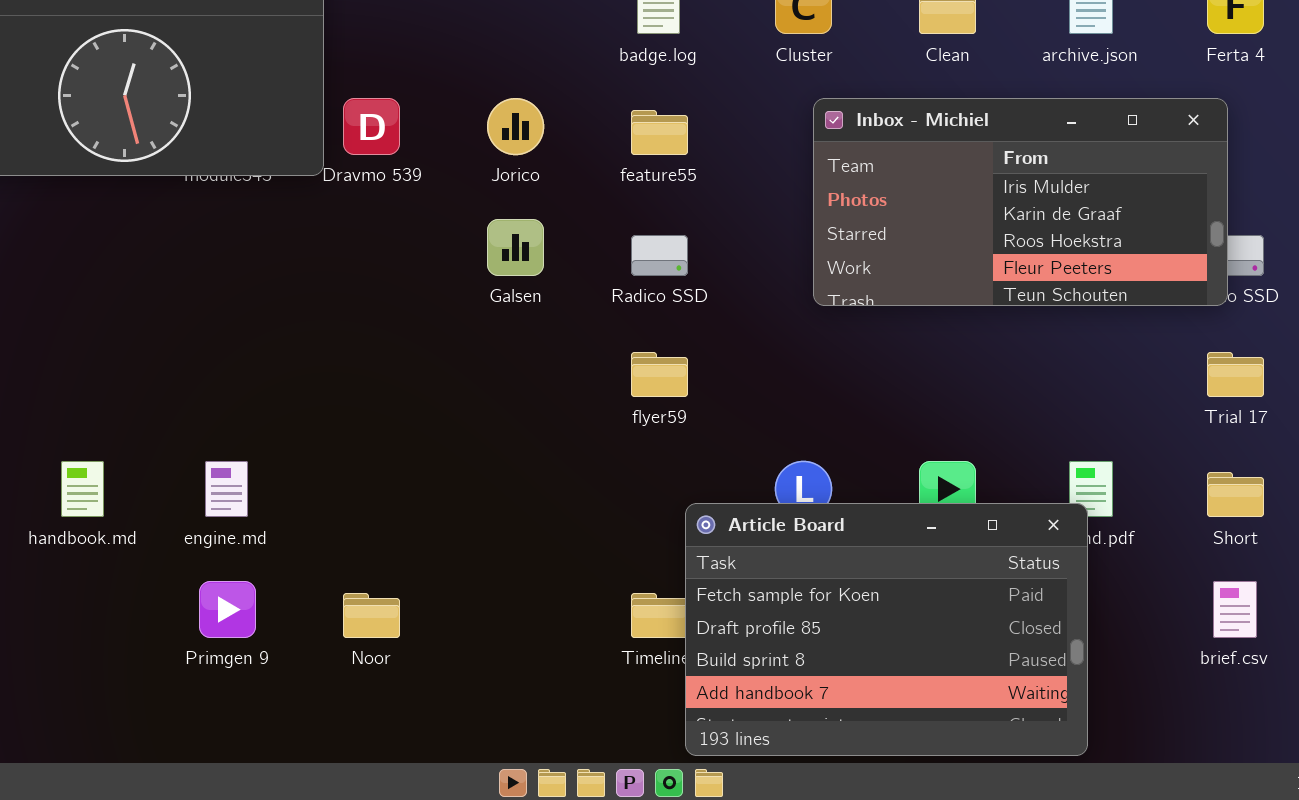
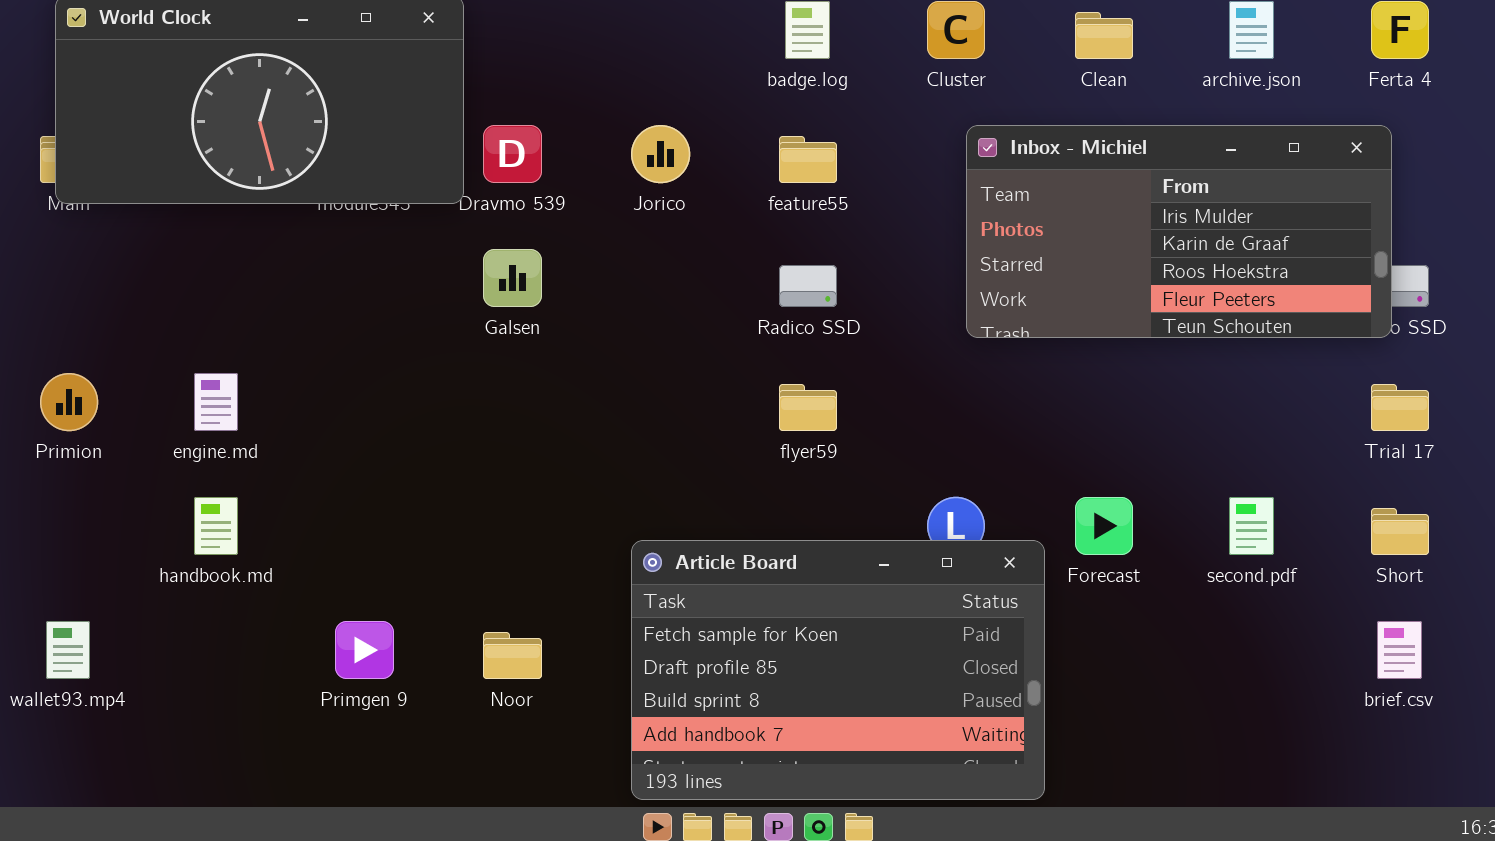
Galsen: [487,219,544,276] -> [483,249,542,307], moved
engine.md: [205,461,248,517] -> [194,373,238,431], moved
Article Board: [685,503,1088,756] -> [631,540,1045,800], moved

